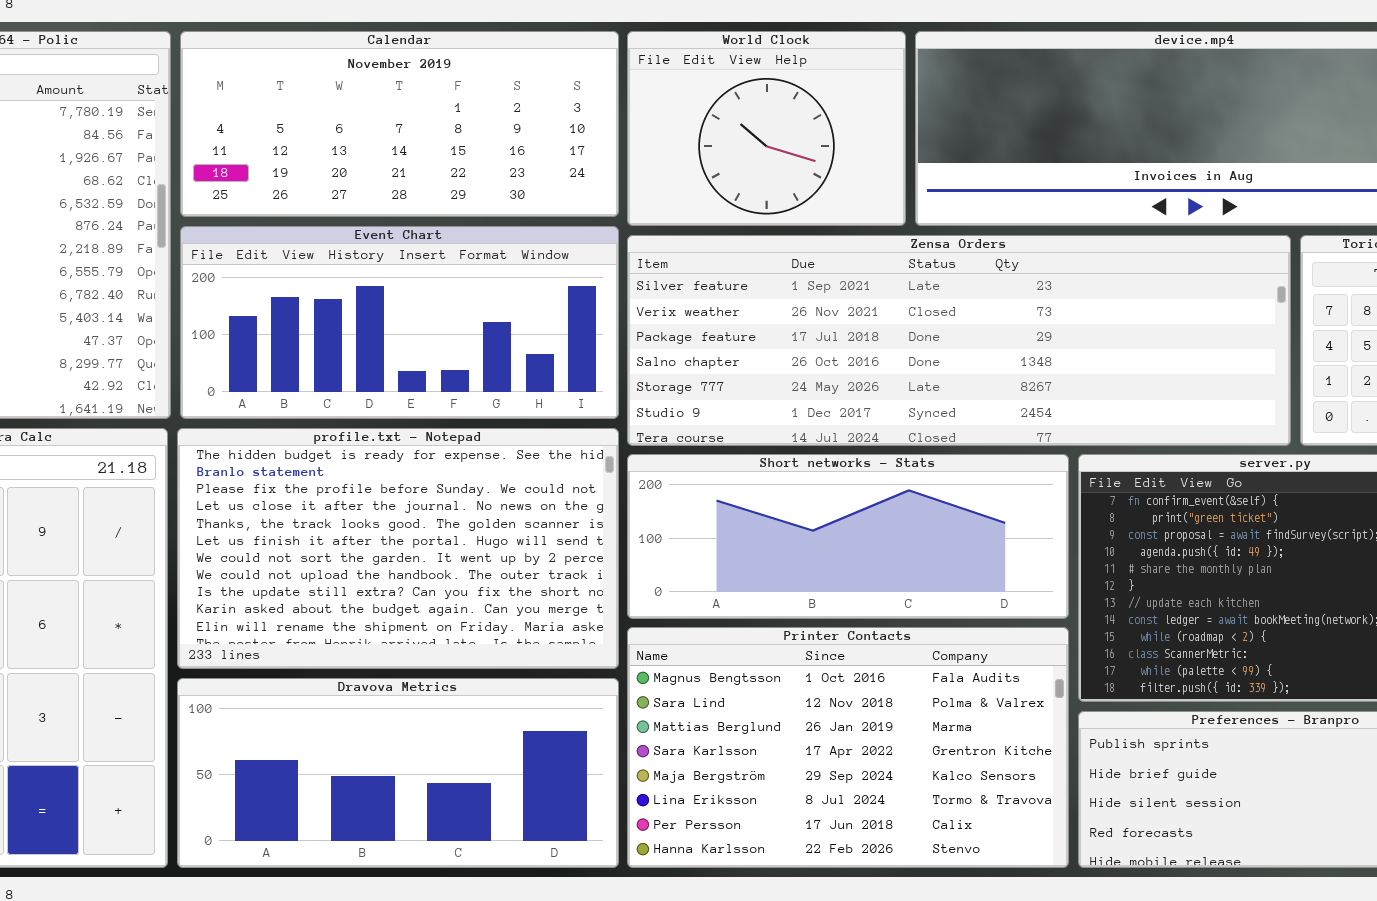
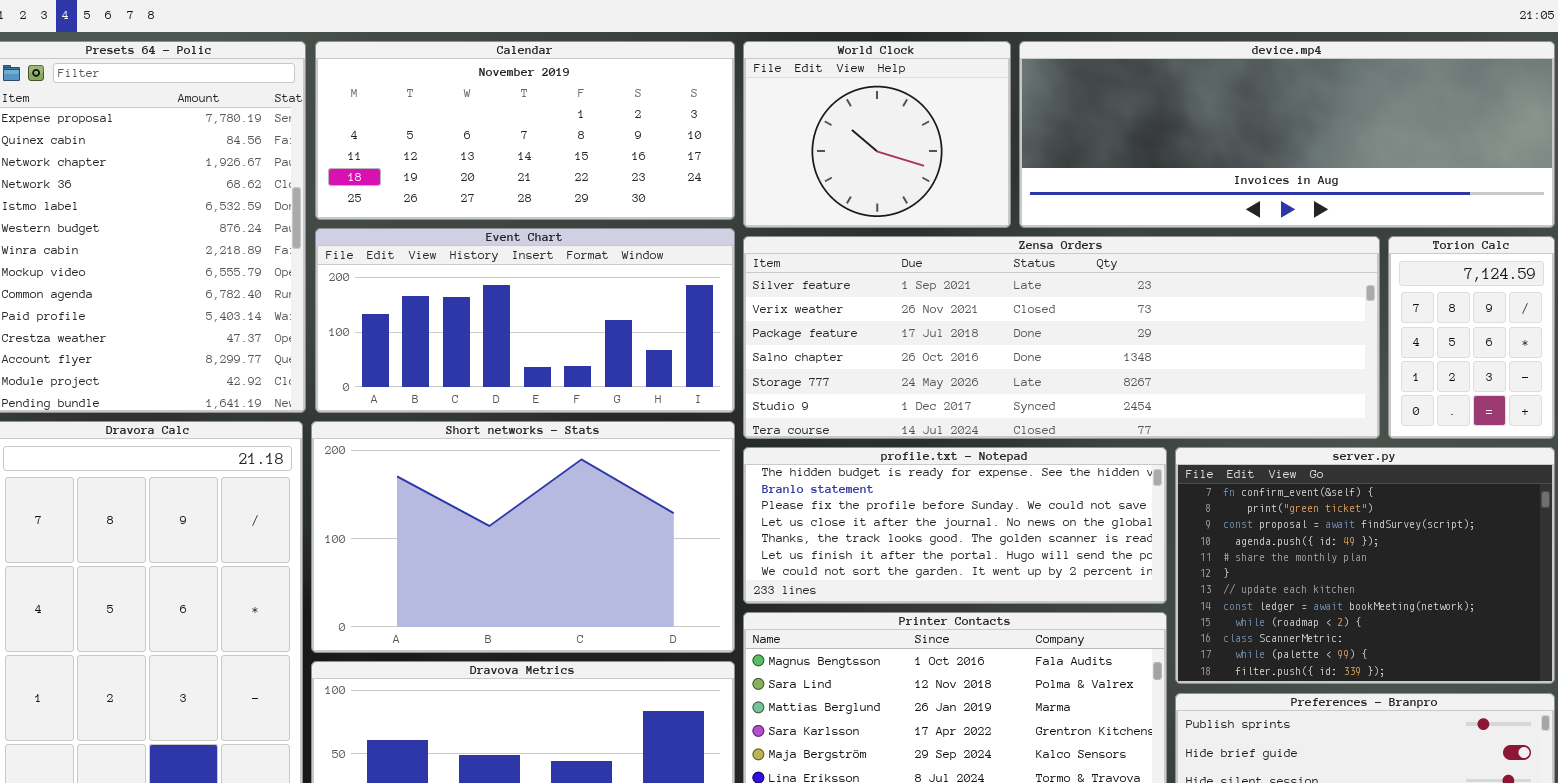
profile.txt - Notepad: [177,428,619,669] -> [743,447,1167,604], moved, resized
Short networks - Stats: [627,454,1069,619] -> [311,421,735,653], moved, resized

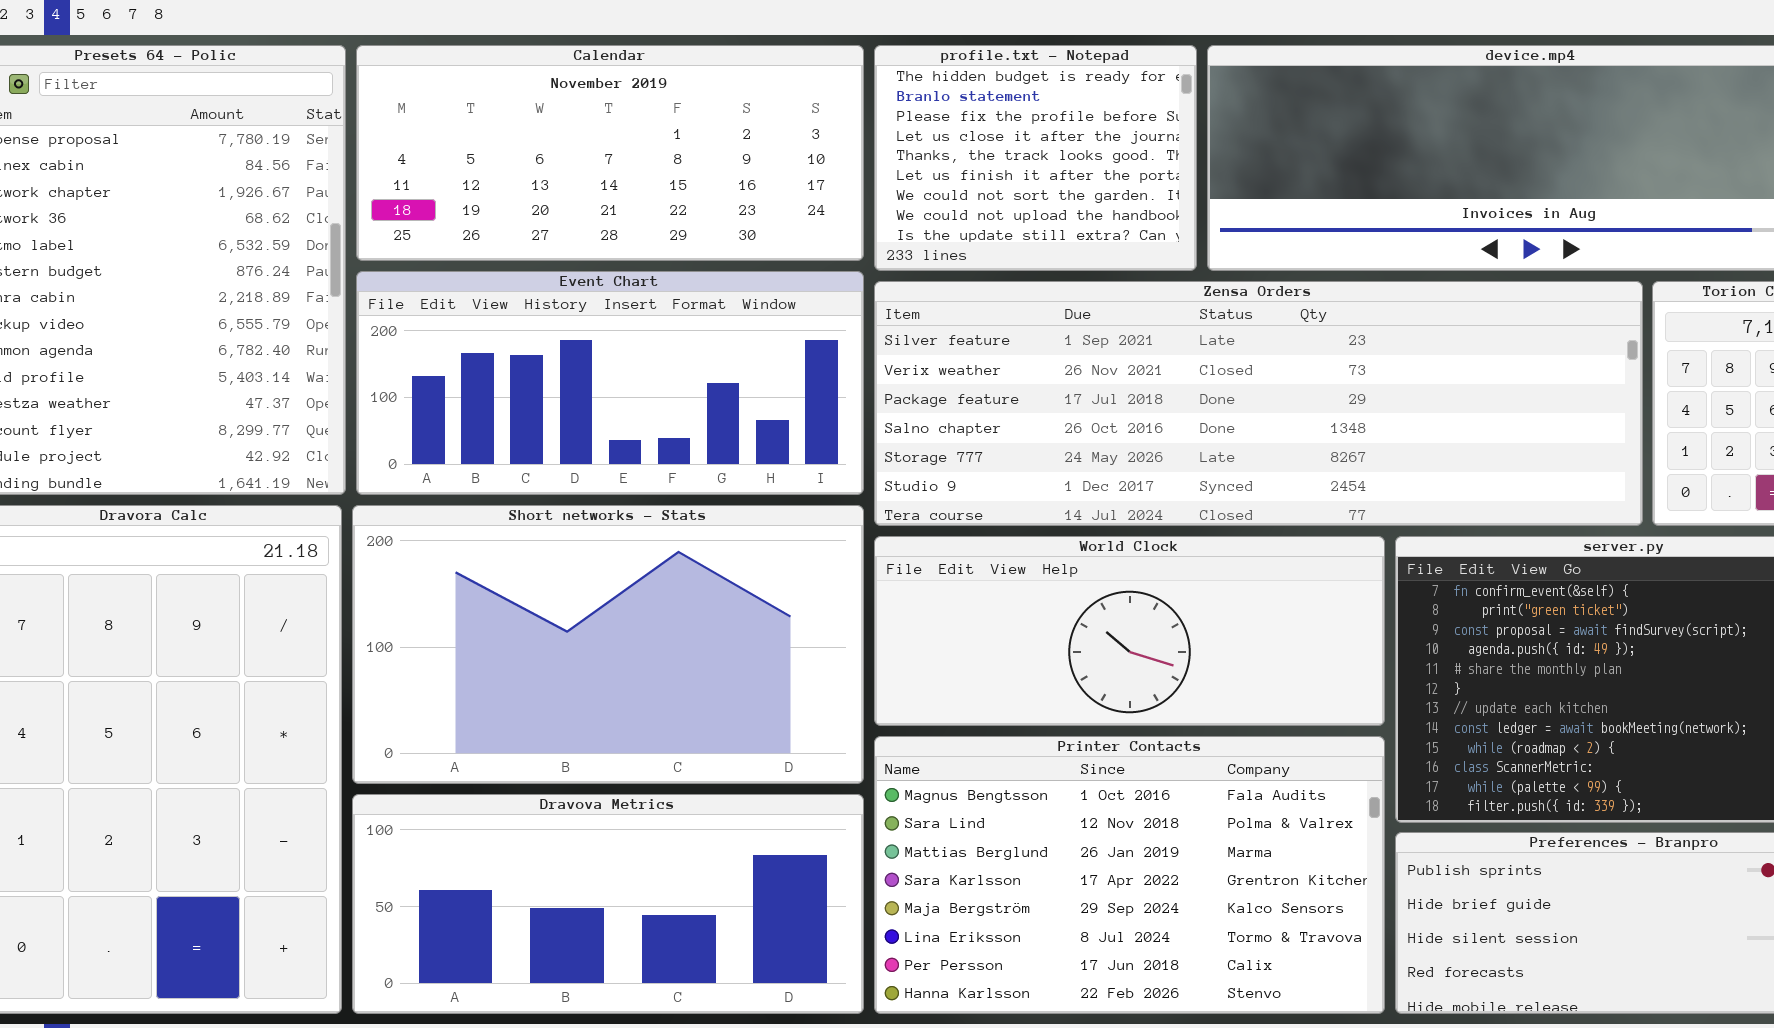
World Clock: [743,41,1011,228] -> [874,536,1385,726], moved, resized
profile.txt - Notepad: [743,447,1167,604] -> [874,45,1197,271], moved, resized

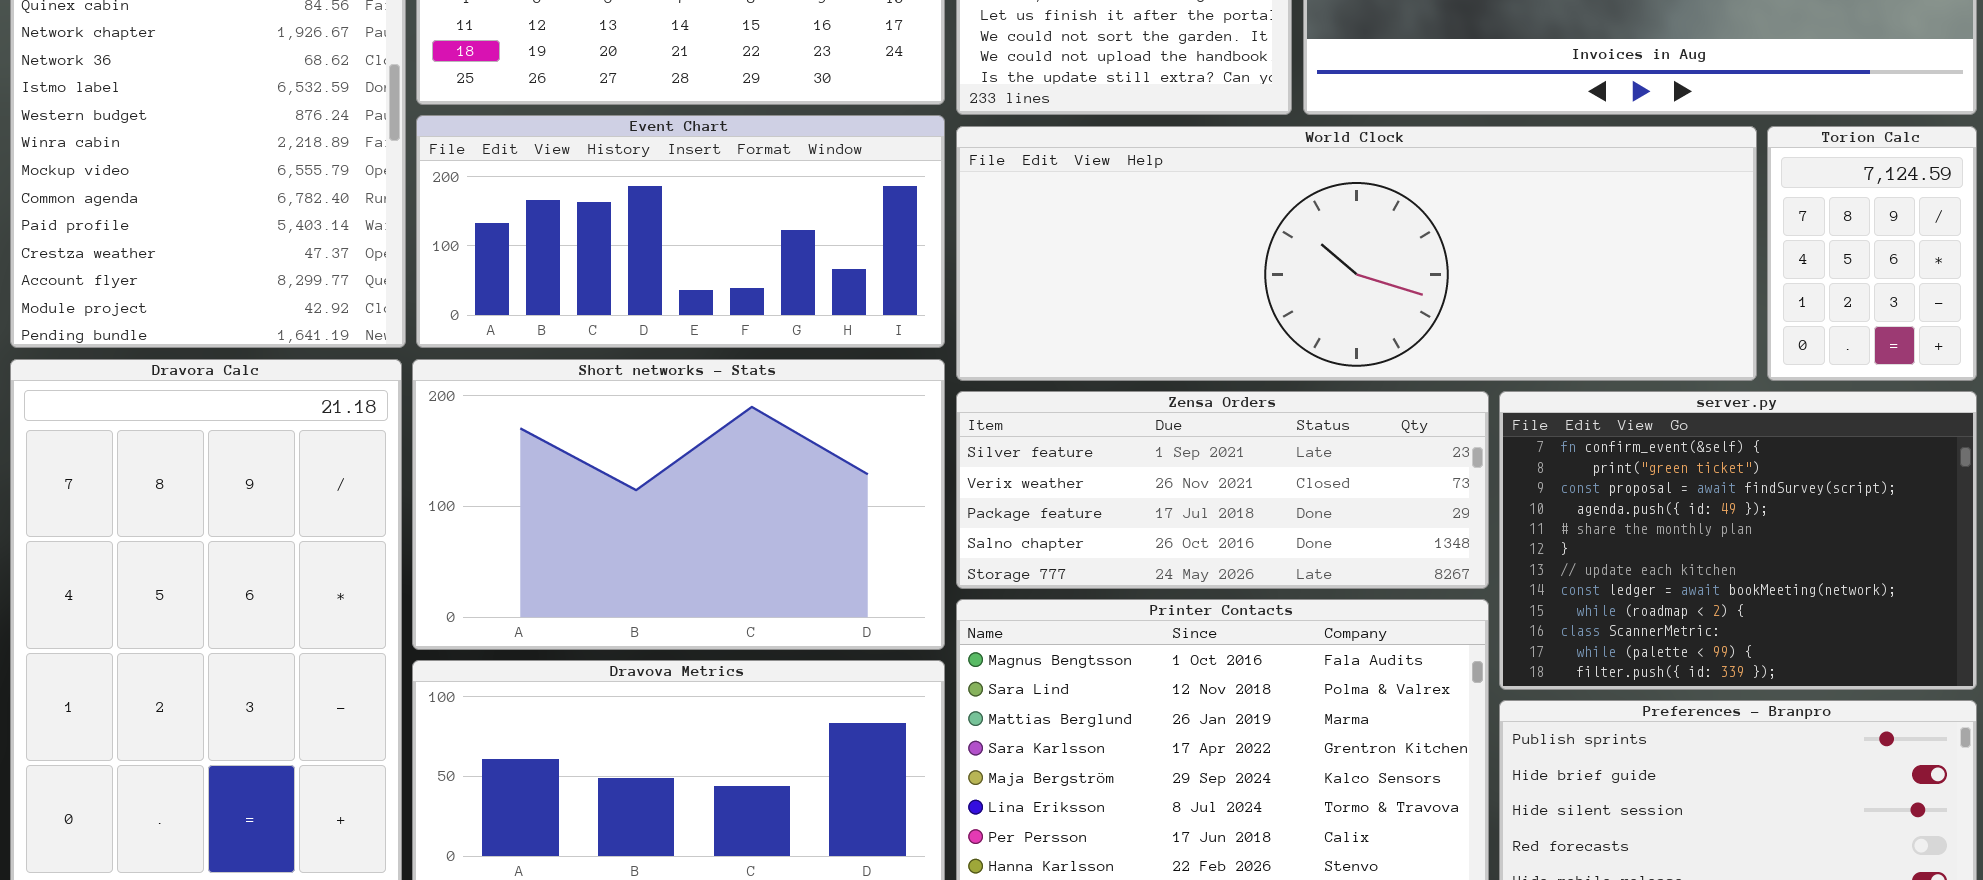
Zensa Orders: [874,281,1643,526] -> [956,391,1489,589], moved, resized
World Clock: [874,536,1385,726] -> [956,126,1757,381], moved, resized

